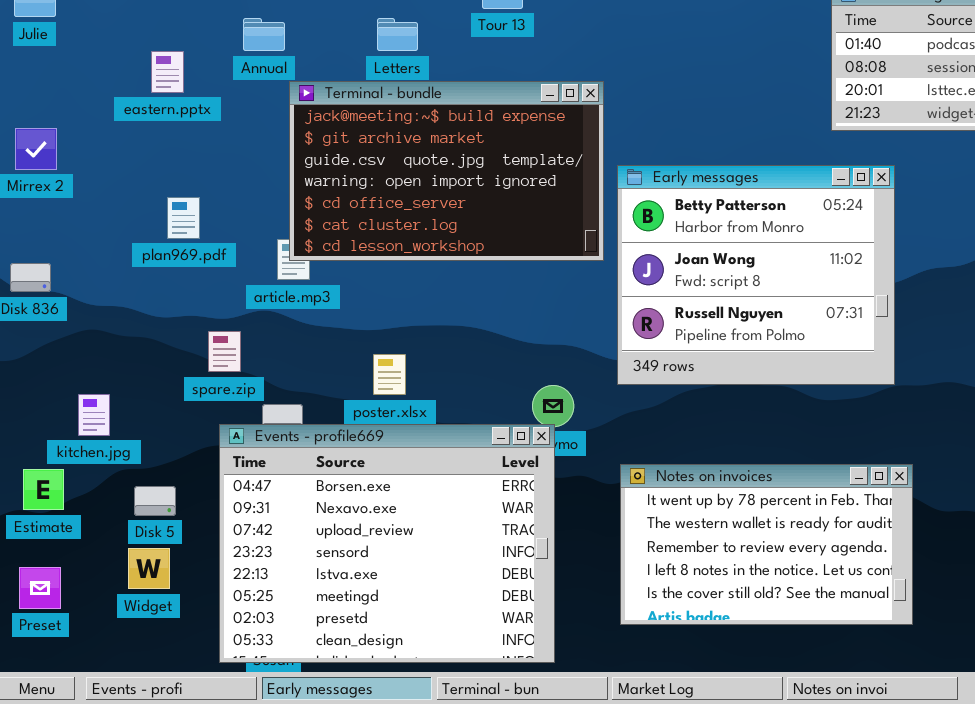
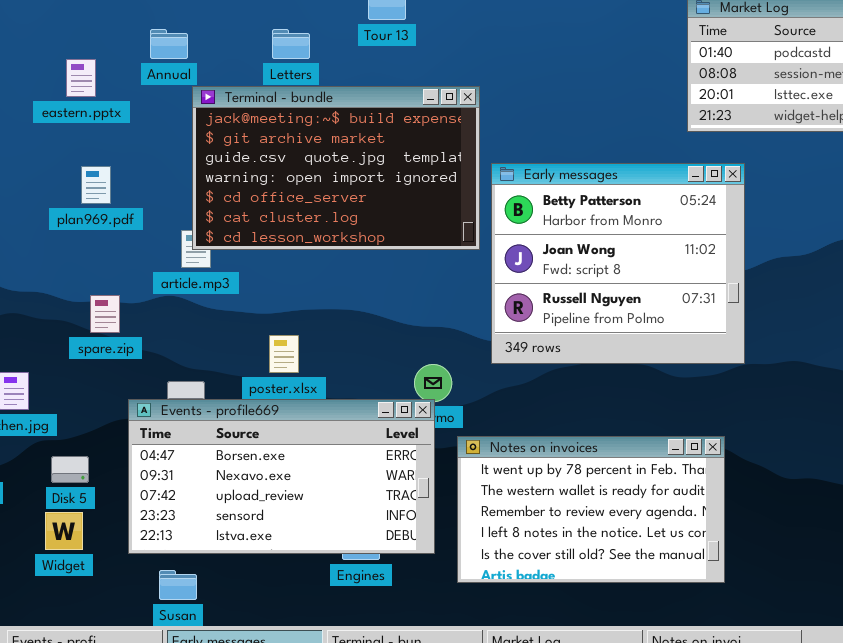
plan969.pdf: [167,197,200,239] -> [81,166,111,204], moved
spare.zip: [208,331,241,372] -> [90,295,120,333], moved
Events - profile669: [219,424,555,663] -> [128,399,435,554], resized
Notes on invoices: [620,464,913,625] -> [457,436,725,583], moved

